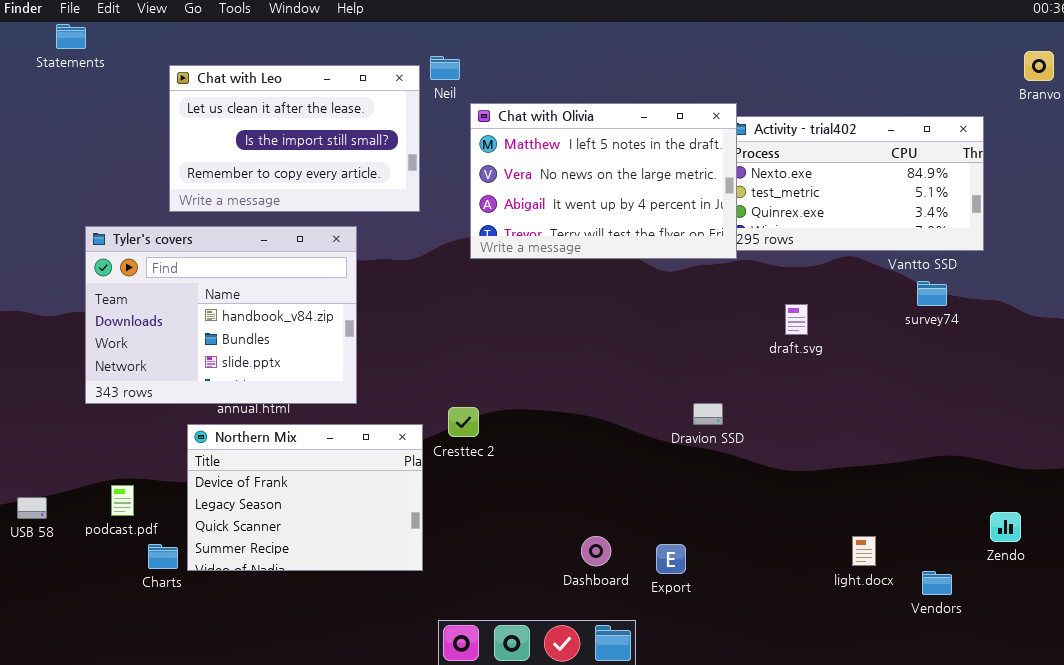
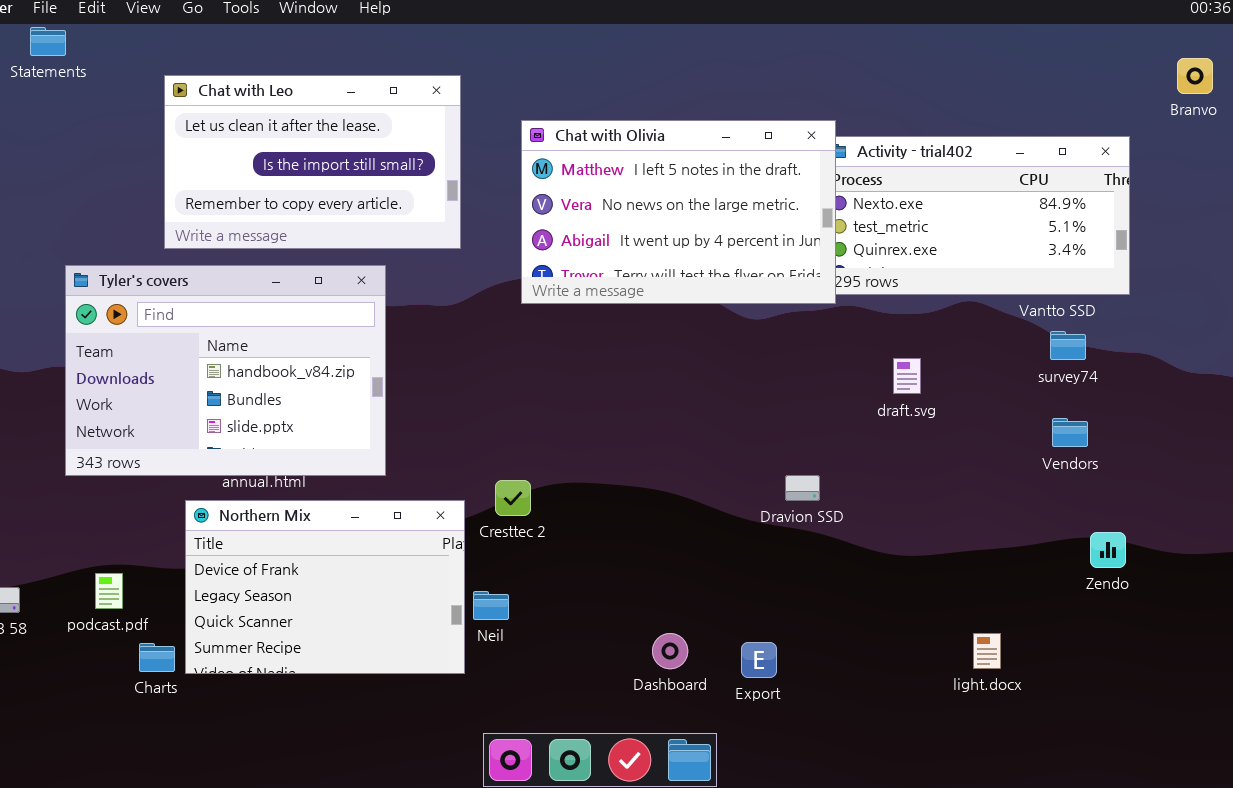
Neil: [430,56,460,80] -> [473,591,509,620], moved
Zendo: [990,512,1021,542] -> [1090,532,1126,568], moved
Vendors: [922,571,952,595] -> [1052,418,1088,447], moved

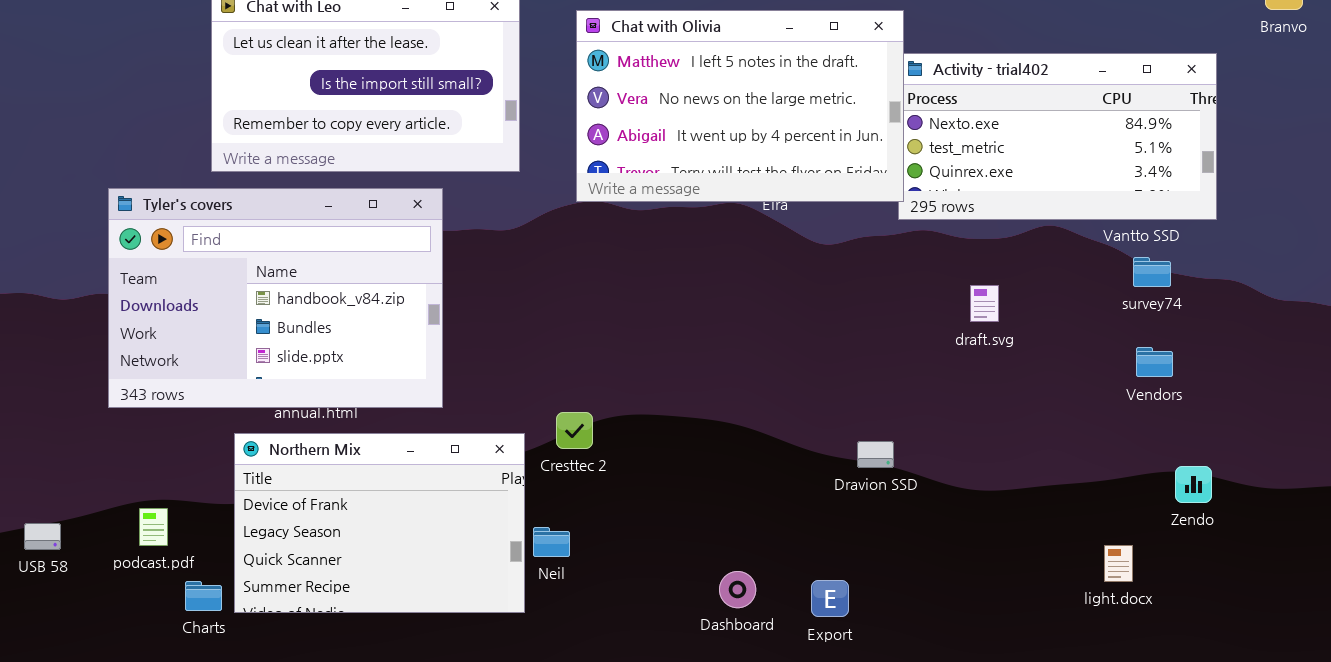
Chat with Olivia: [521,120,836,304] -> [576,10,904,202], moved
Dravion SSD: [785,475,820,501] -> [857,441,894,468], moved
light.docx: [973,633,1001,669] -> [1104,545,1133,582], moved

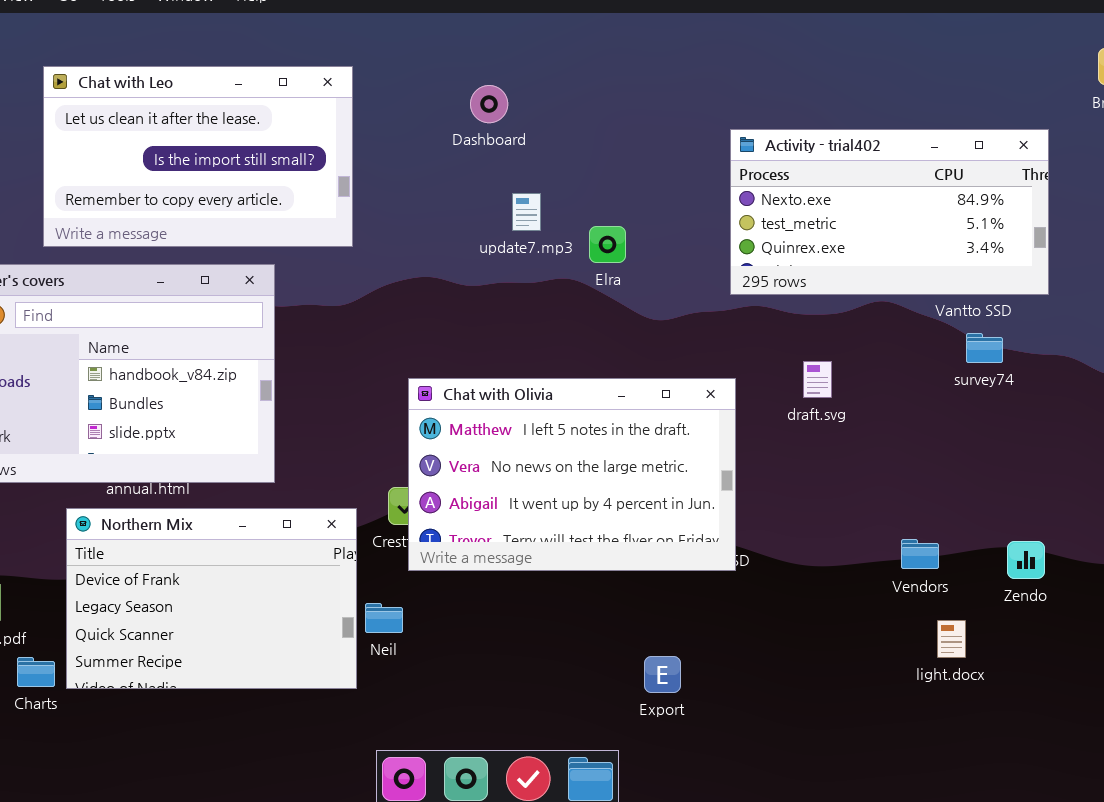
Chat with Olivia: [576,10,904,202] -> [408,378,736,571], moved
Vendors: [1136,347,1173,377] -> [901,539,939,569], moved
Dashboard: [719,571,756,608] -> [470,85,508,123], moved

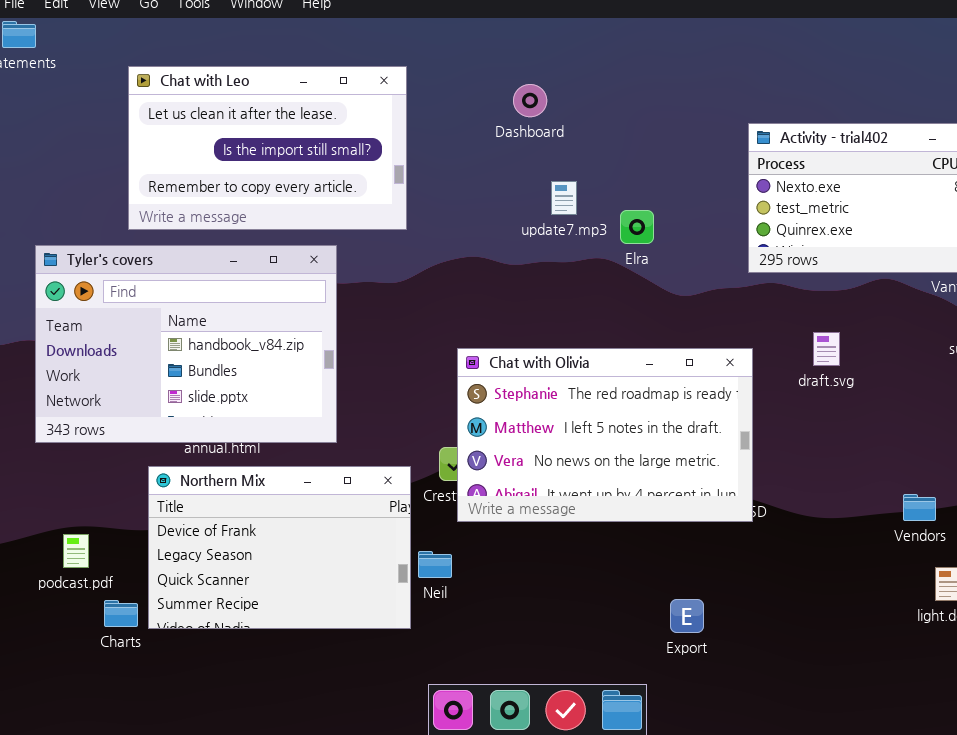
Chat with Olivia: [408,378,736,571] -> [457,348,753,522], scrolled up 1 row

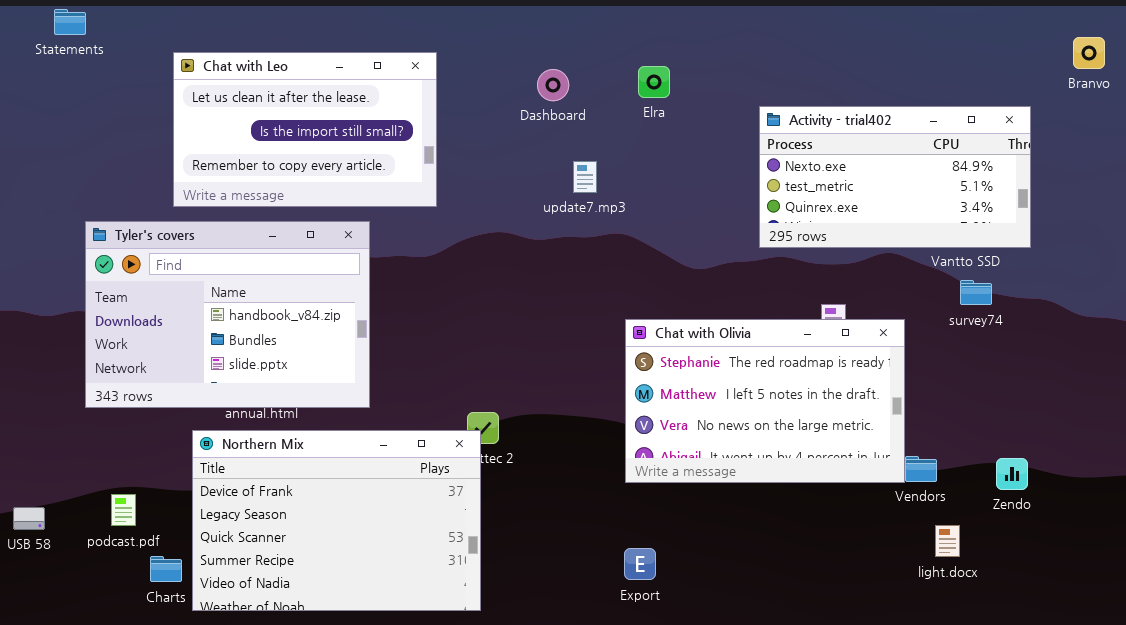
Elra: [620,210,654,244] -> [638,66,670,98], moved
Chat with Olivia: [457,348,753,522] -> [625,319,905,483], moved
Northern Mix: [148,466,411,629] -> [192,430,481,611], resized
Export: [670,599,704,633] -> [624,548,656,580], moved

